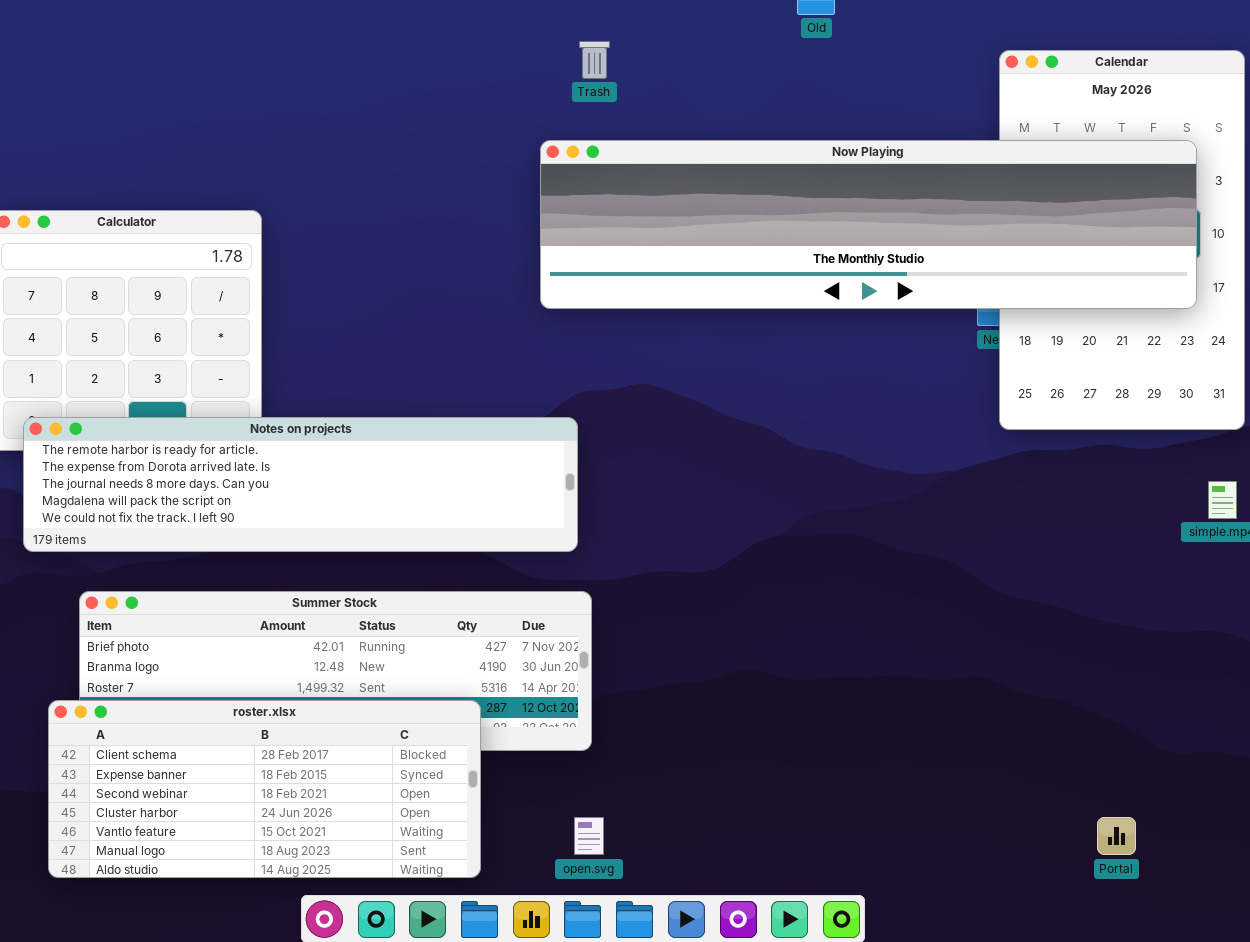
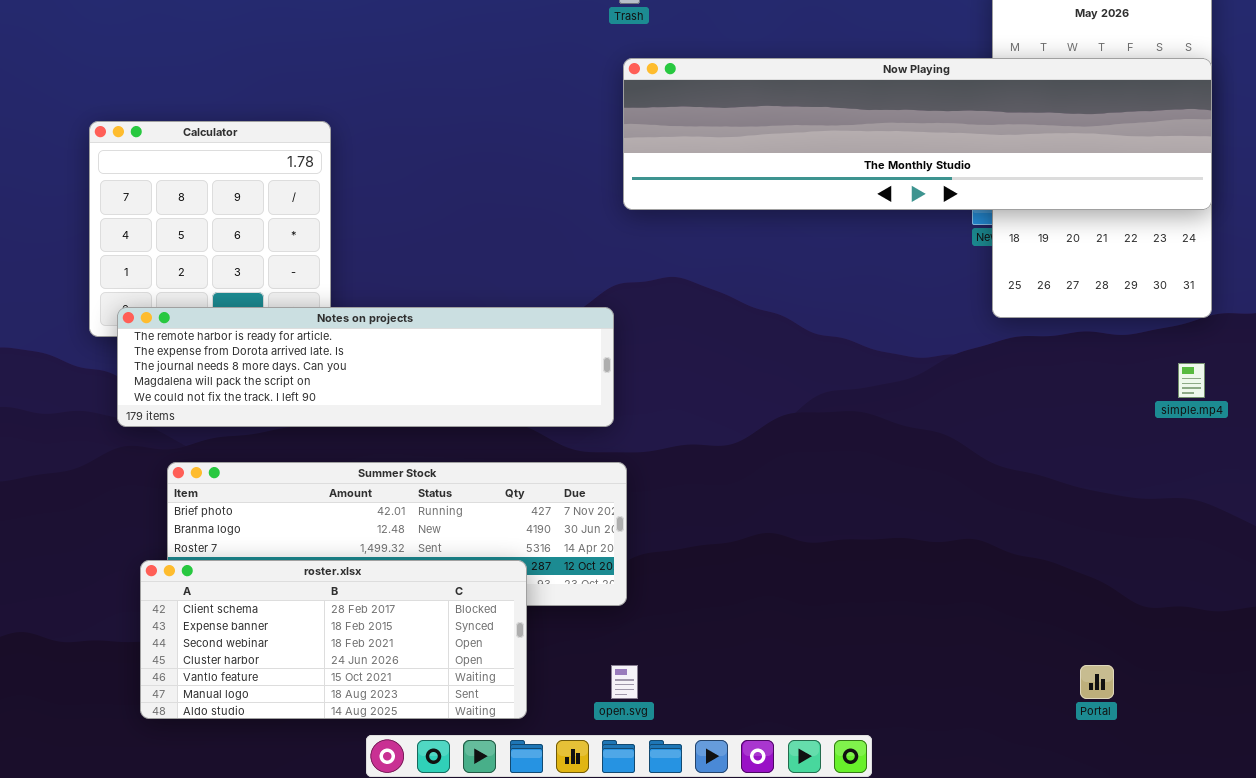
Now Playing: [540,140,1197,309] -> [623,58,1212,210], moved

